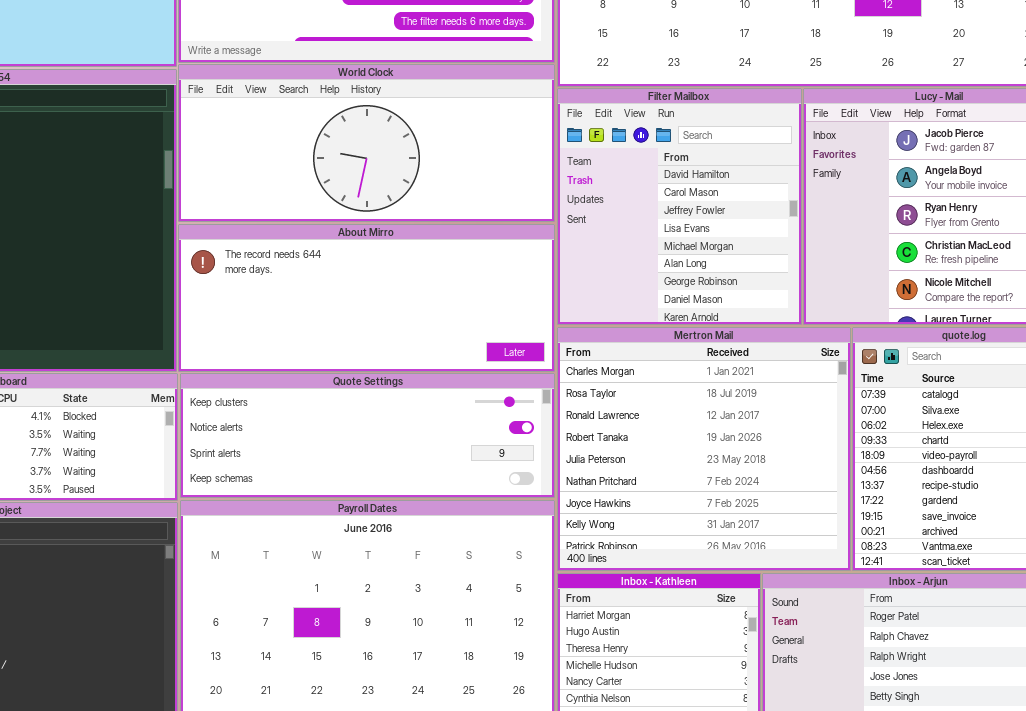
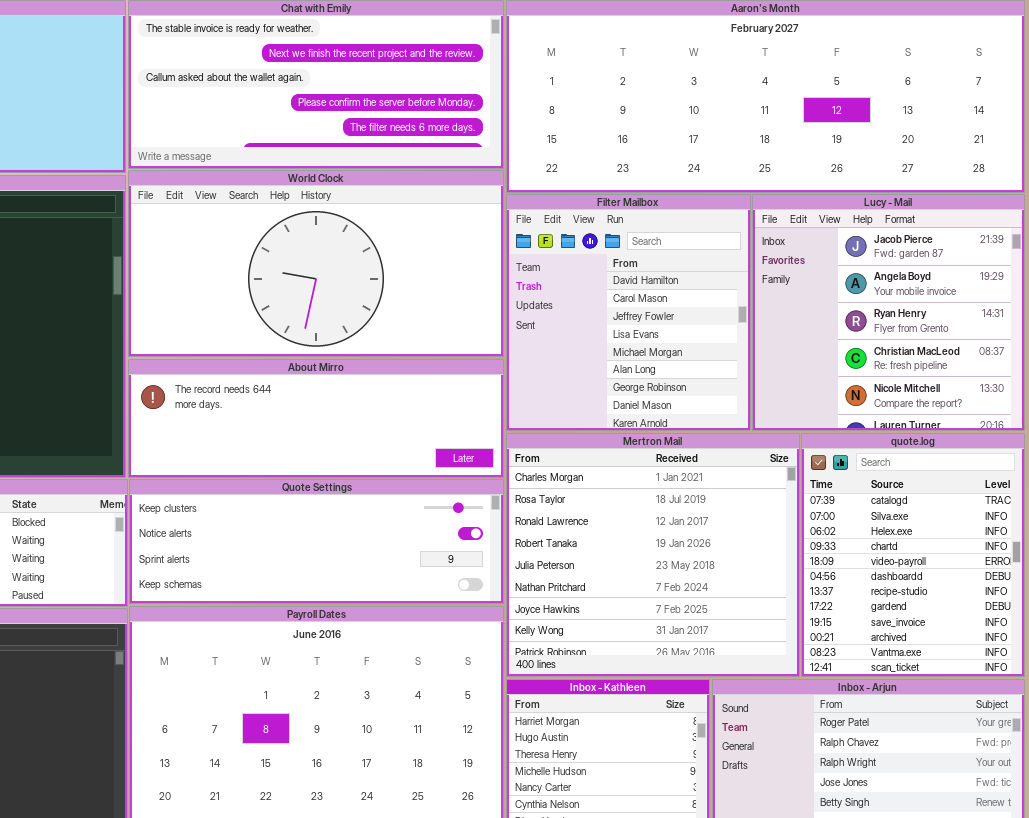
World Clock: [178,64,555,222] -> [128,170,504,357], resized
About Mirro: [178,224,555,372] -> [128,359,504,478], resized

